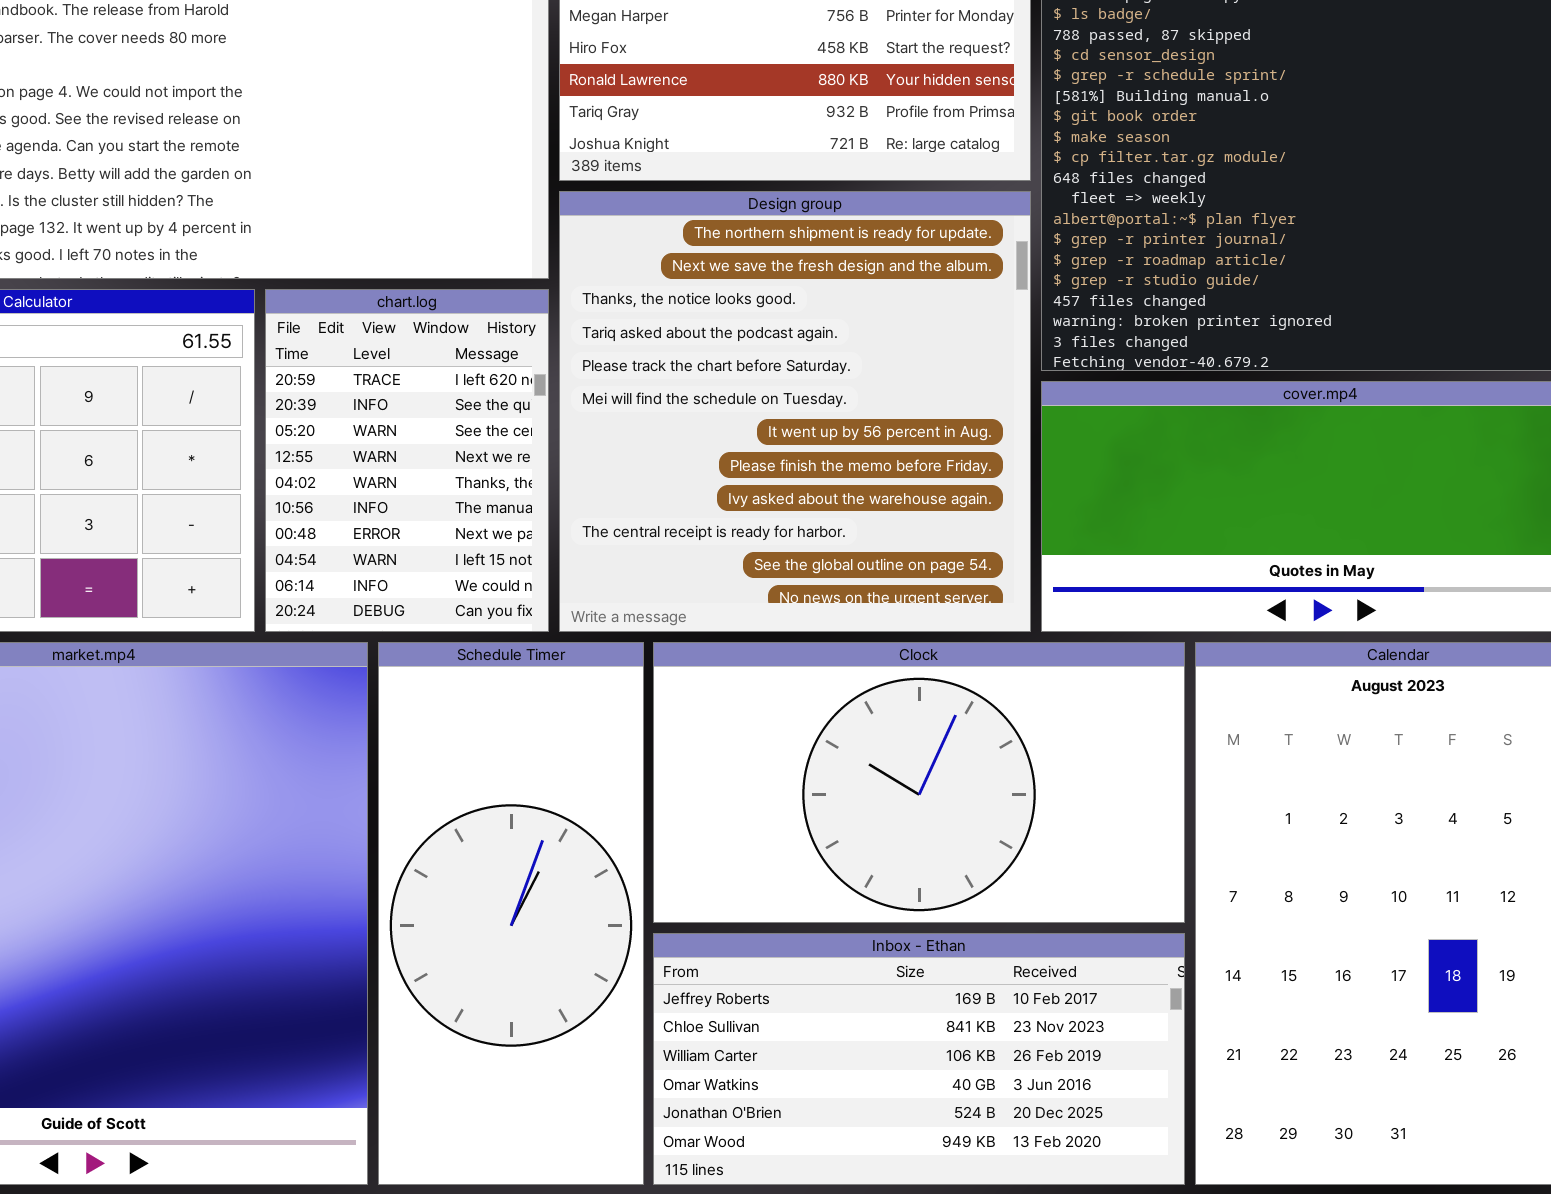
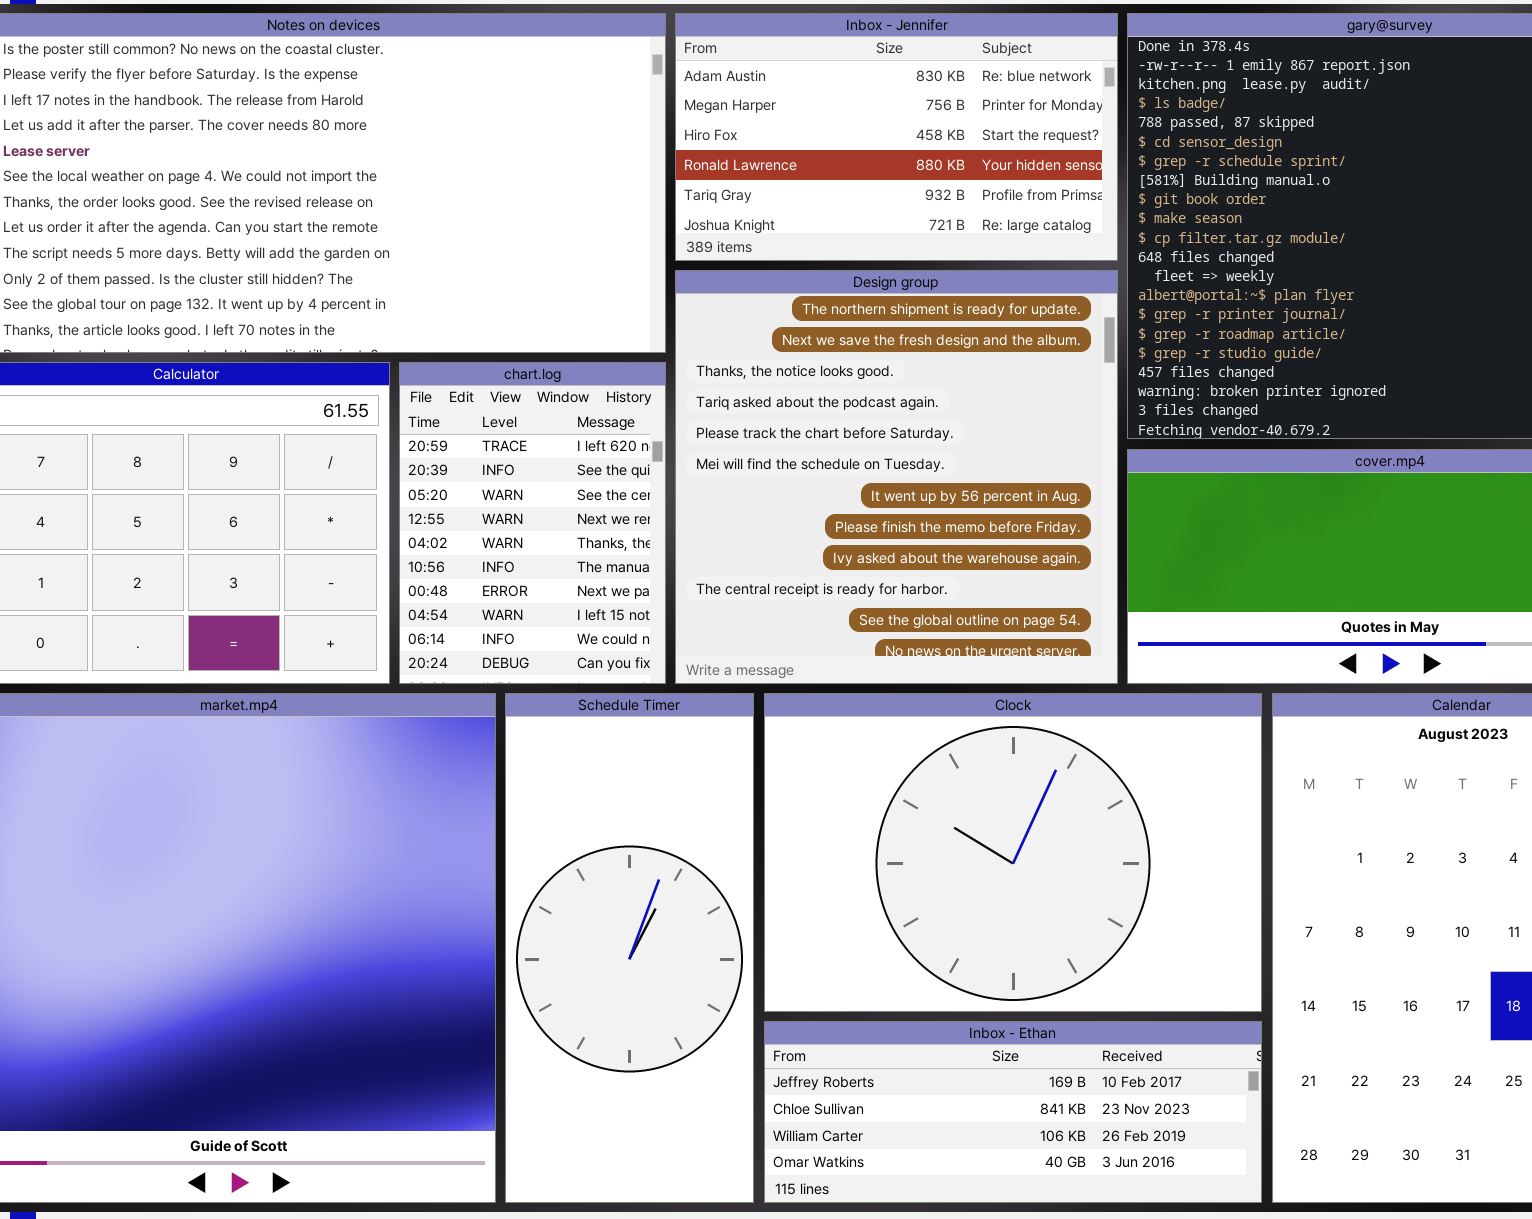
Clock: [653,642,1185,923] -> [764,693,1262,1012], resized
Inbox - Ethan: [653,933,1185,1185] -> [764,1021,1262,1203], resized

